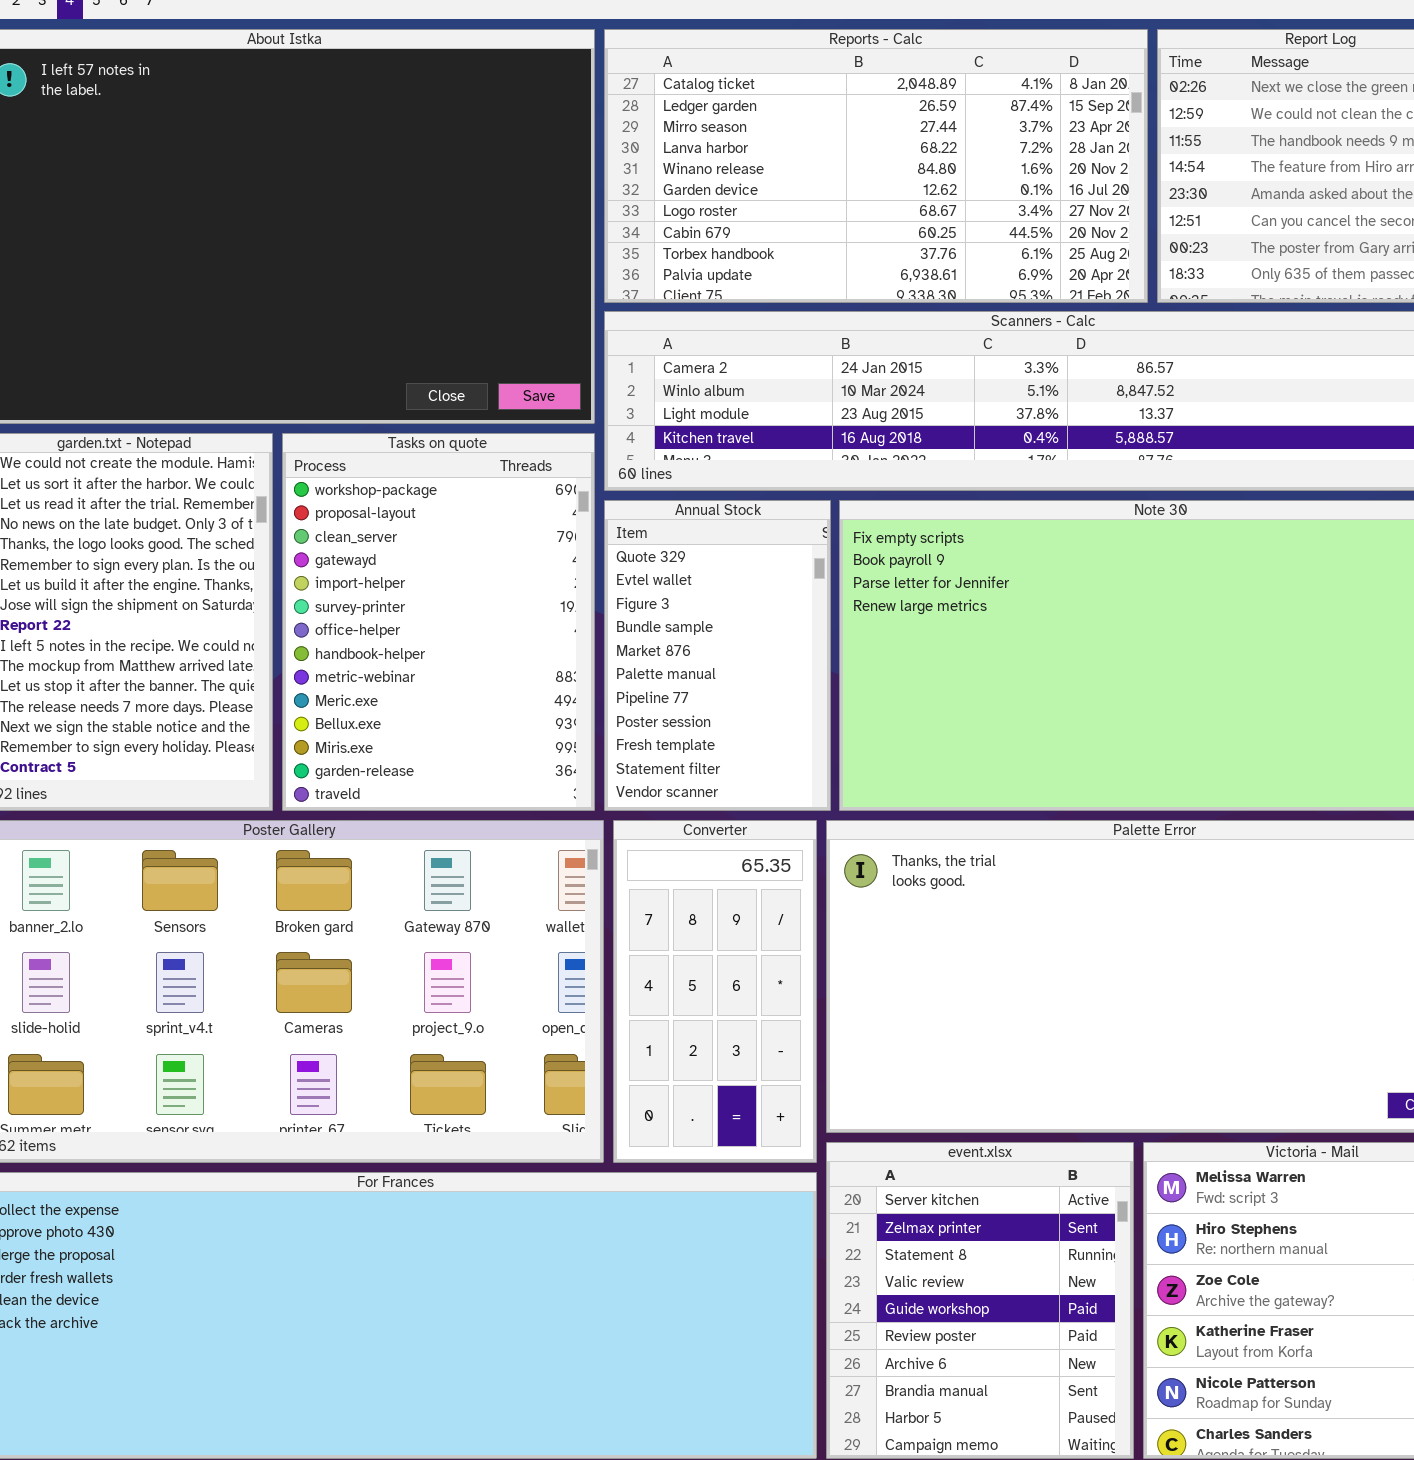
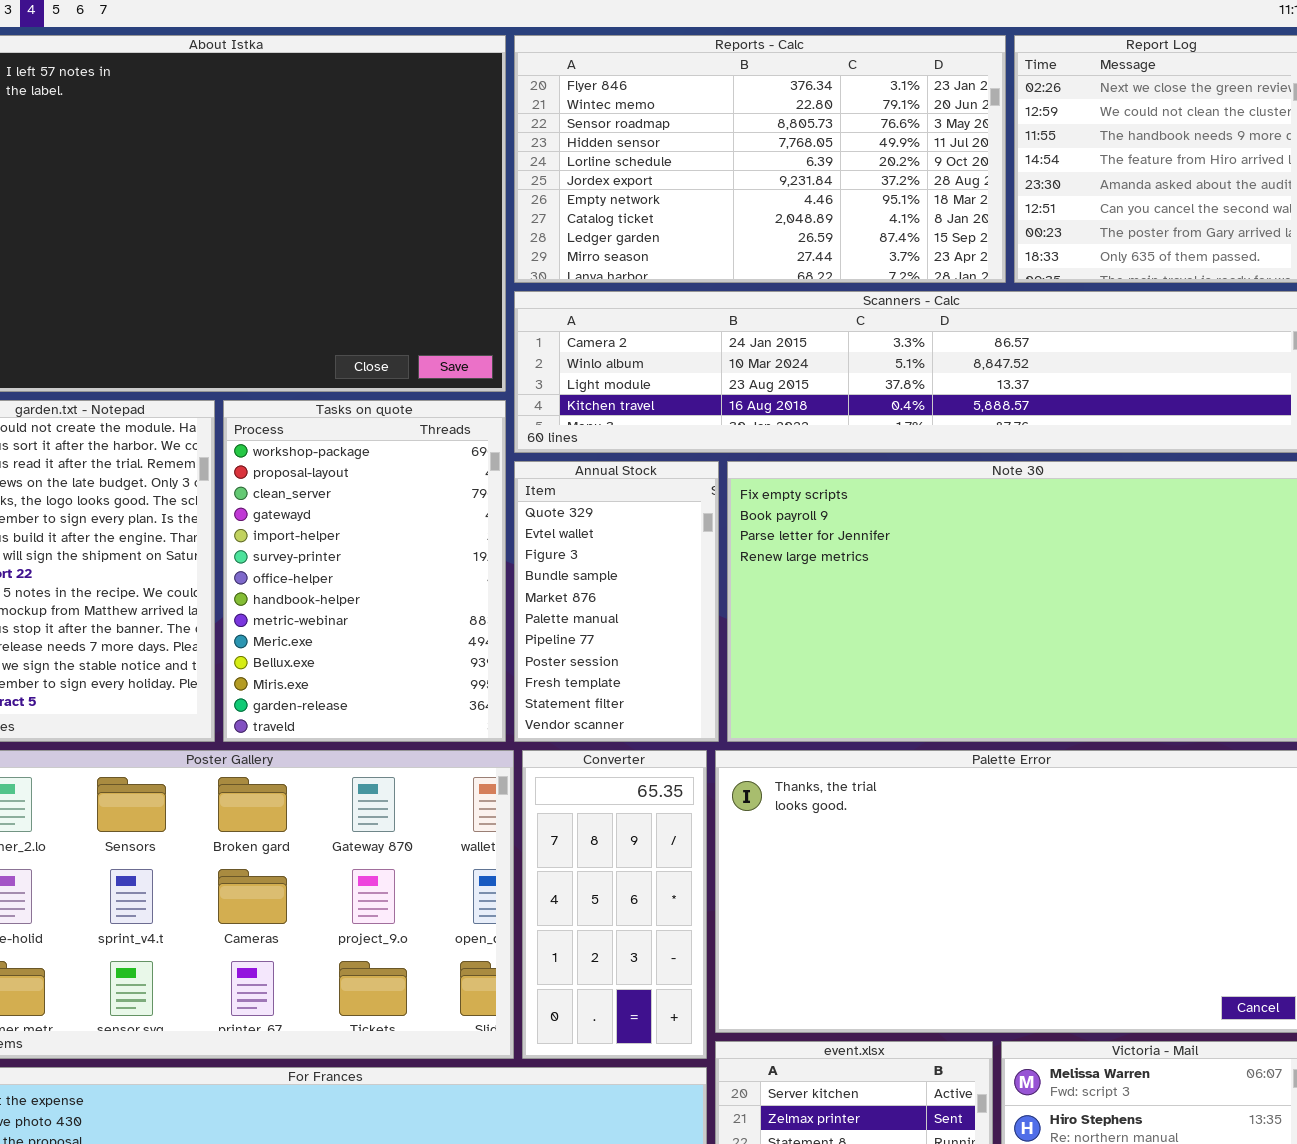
Reports - Calc: [604,29,1148,303] -> [514,35,1006,283], scrolled up 7 rows

